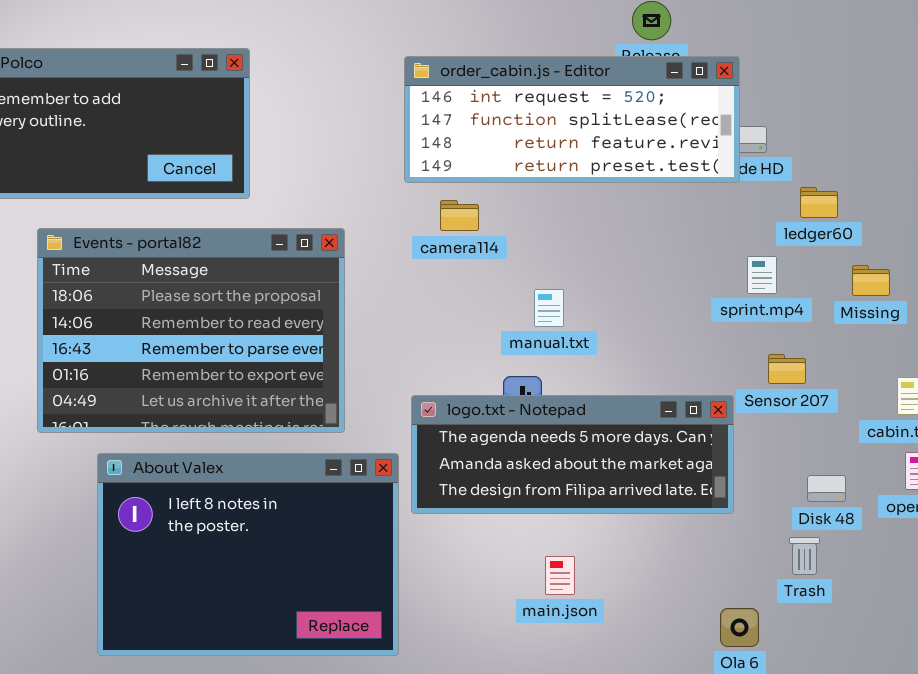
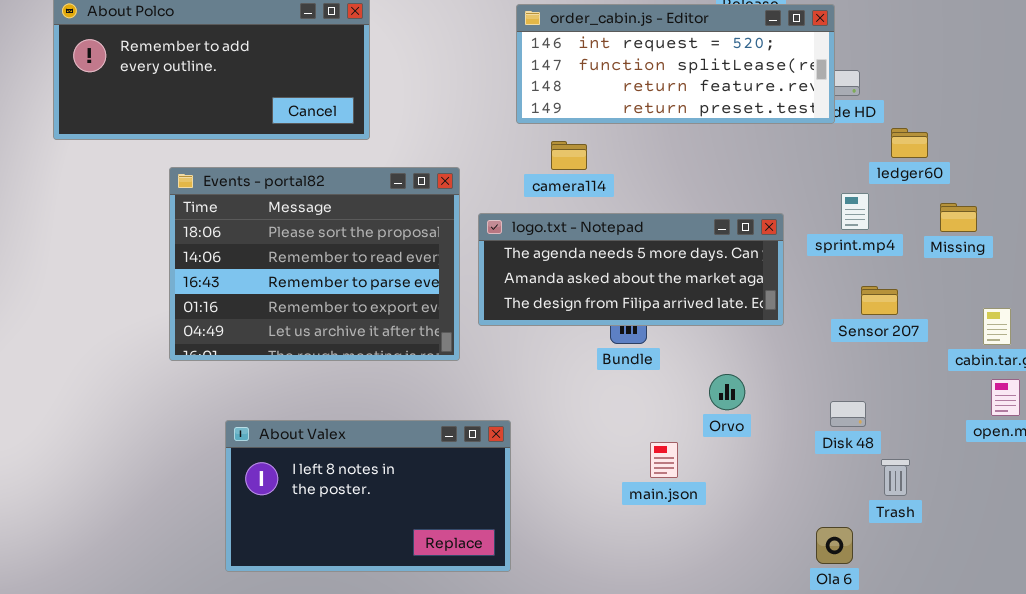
logo.txt - Notepad: [411,395,734,514] -> [478,213,784,326], moved
About Valex: [97,453,399,656] -> [225,420,511,572], resized
Disk 48: [807,475,846,502] -> [830,401,866,427], moved
main.json: [545,556,575,595] -> [650,442,678,478], moved

